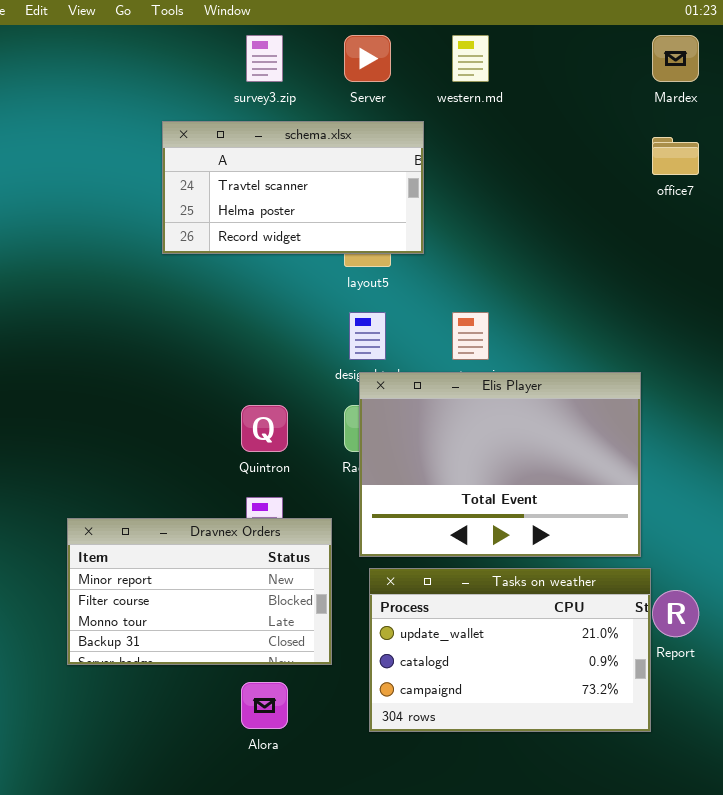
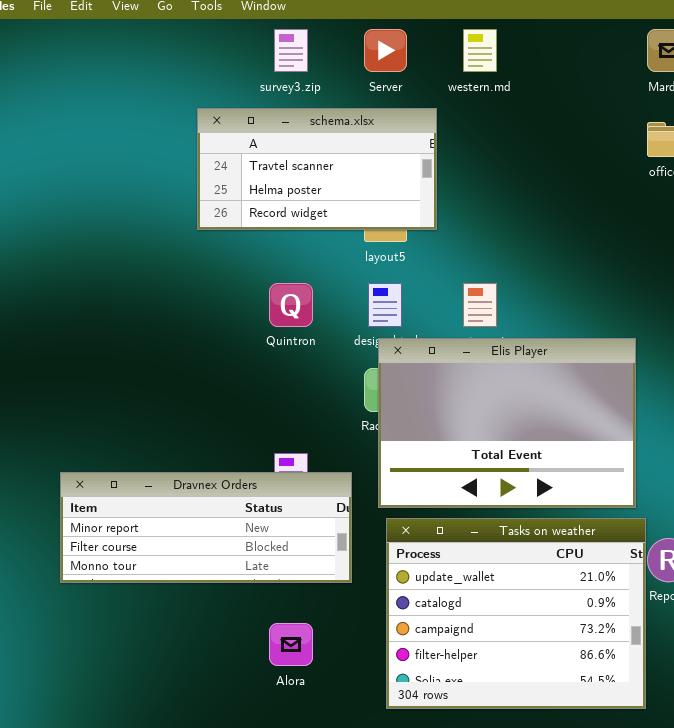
Quintron: [241,405,288,452] -> [269,283,313,327], moved
Dravnex Orders: [67,518,332,665] -> [60,472,352,583], resized
Tasks on weather: [369,568,651,732] -> [386,518,646,709], resized

